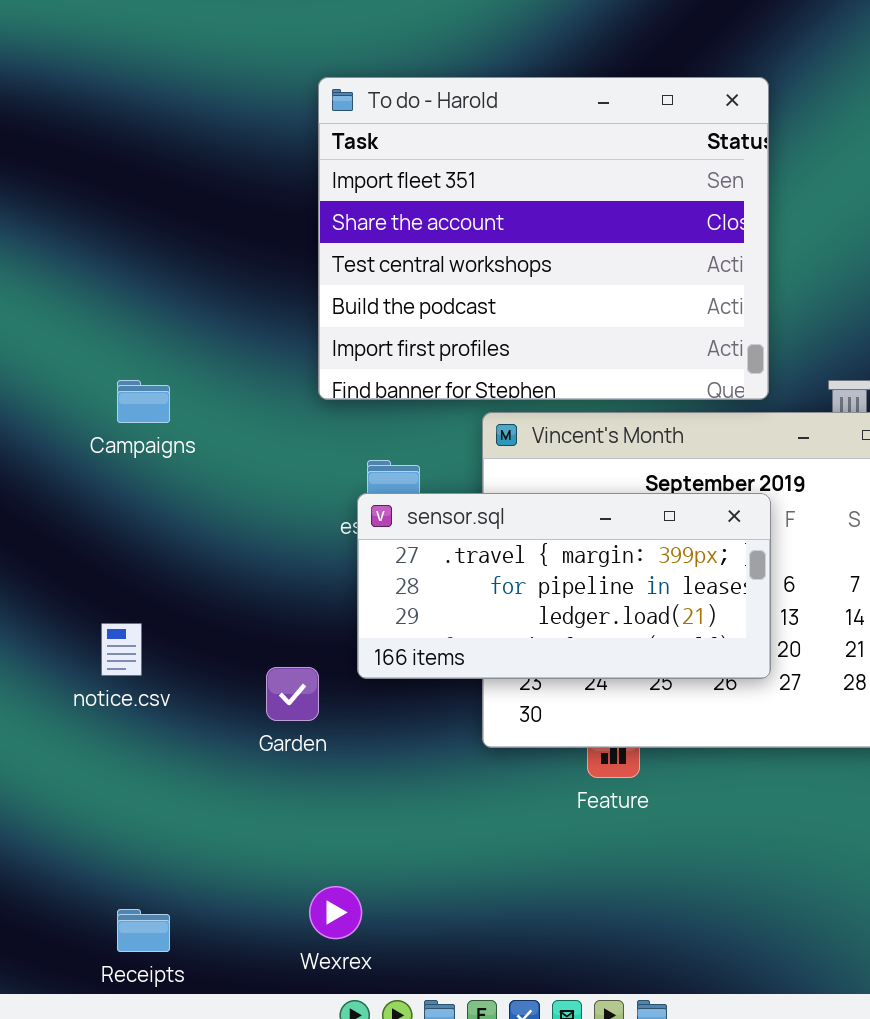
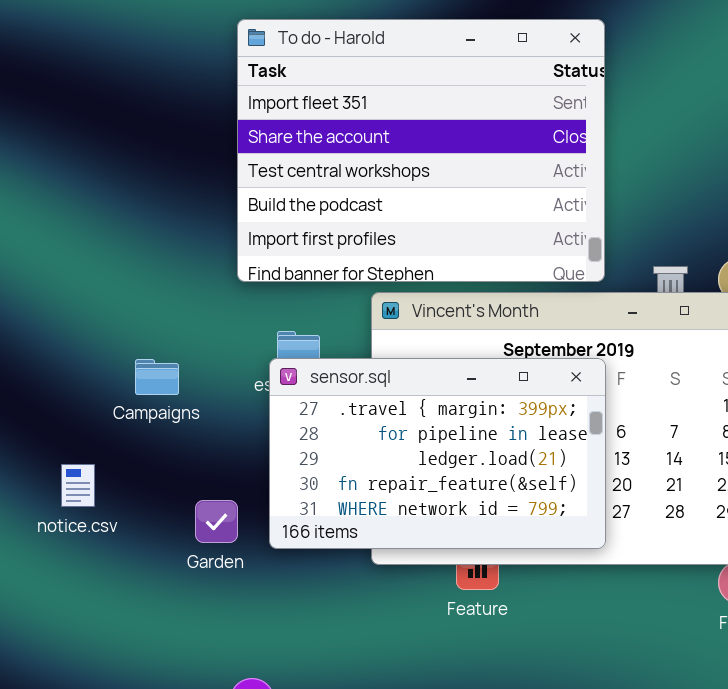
Campaigns: [117,380,170,423] -> [135,359,179,395], moved
sensor.sql: [357,493,771,679] -> [269,358,606,549], resized

